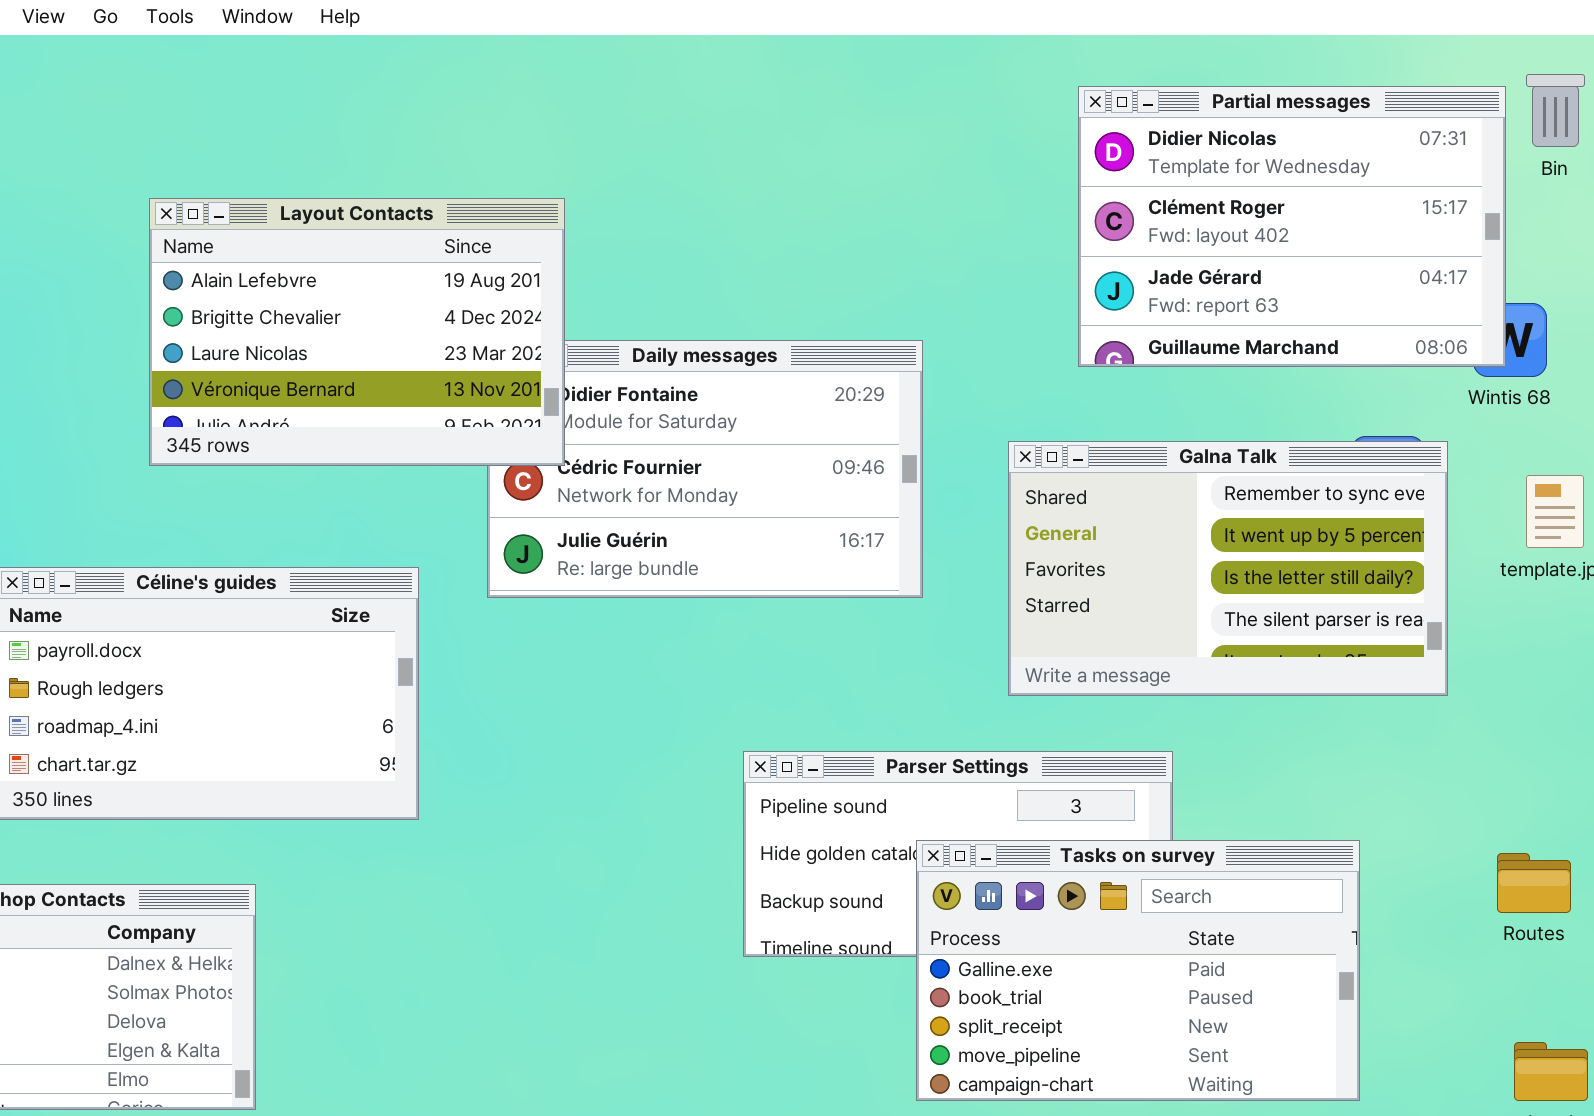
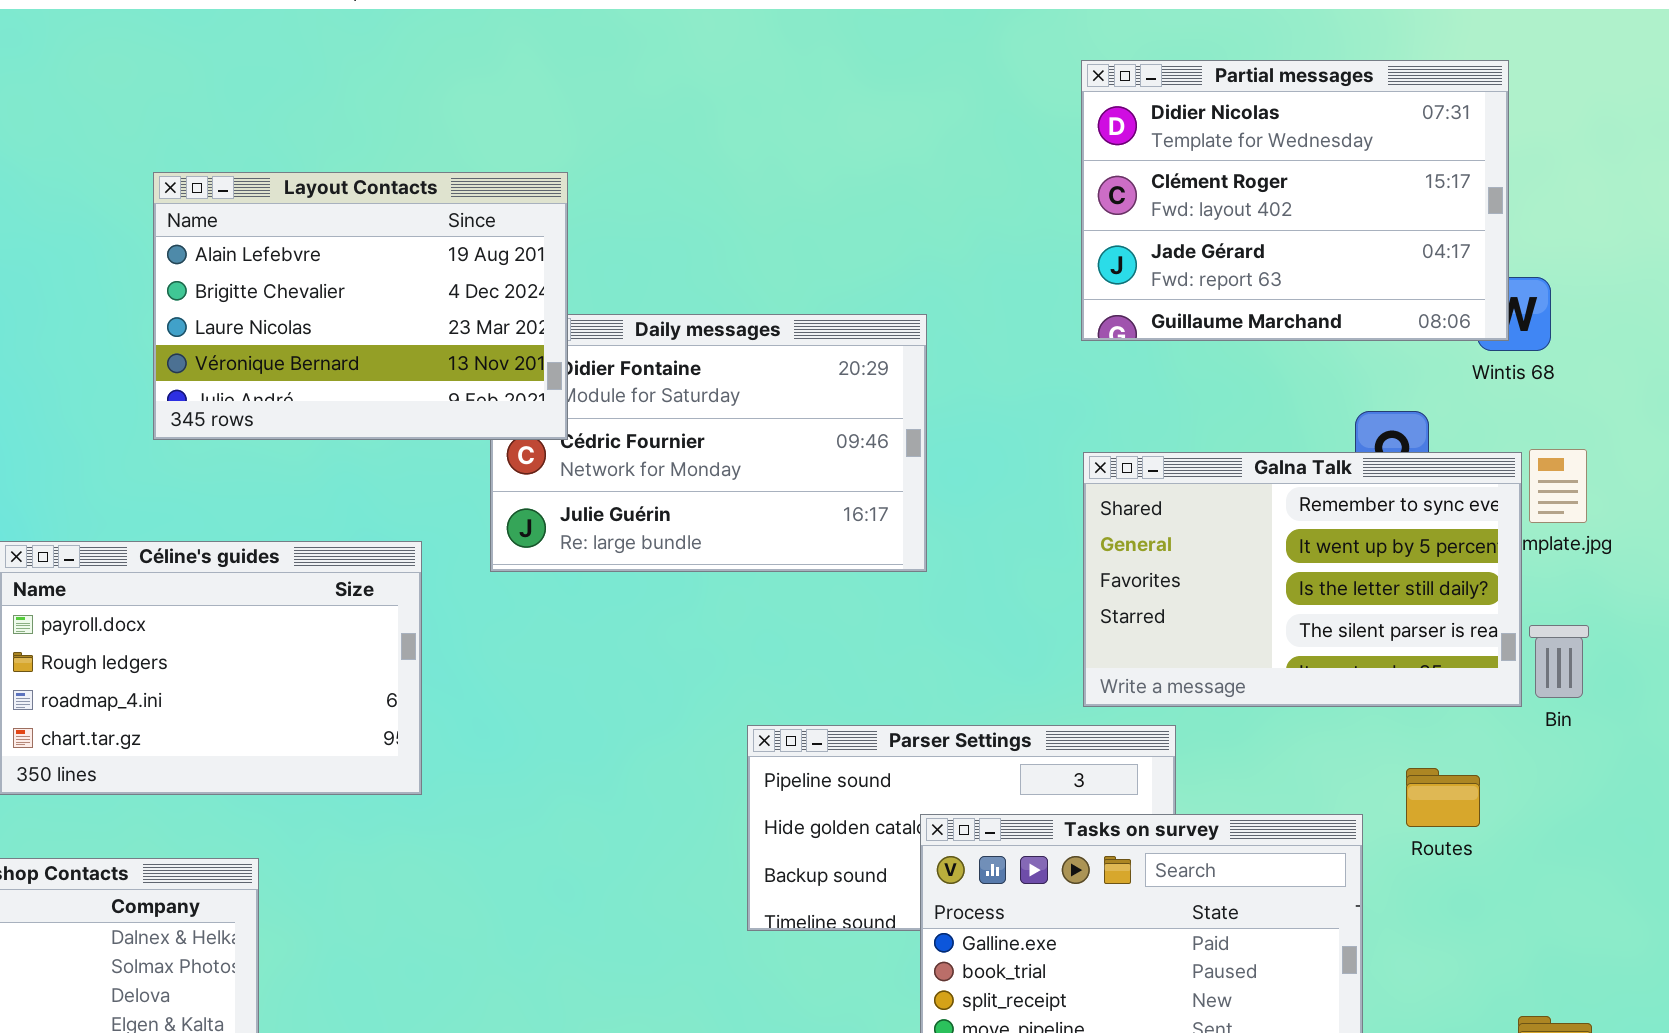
Bin: [1526,74,1585,147] -> [1529,625,1589,698], moved
Galna Talk: [1008,441,1448,696] -> [1083,452,1522,707], moved
Routes: [1497,853,1571,913] -> [1406,768,1480,827], moved

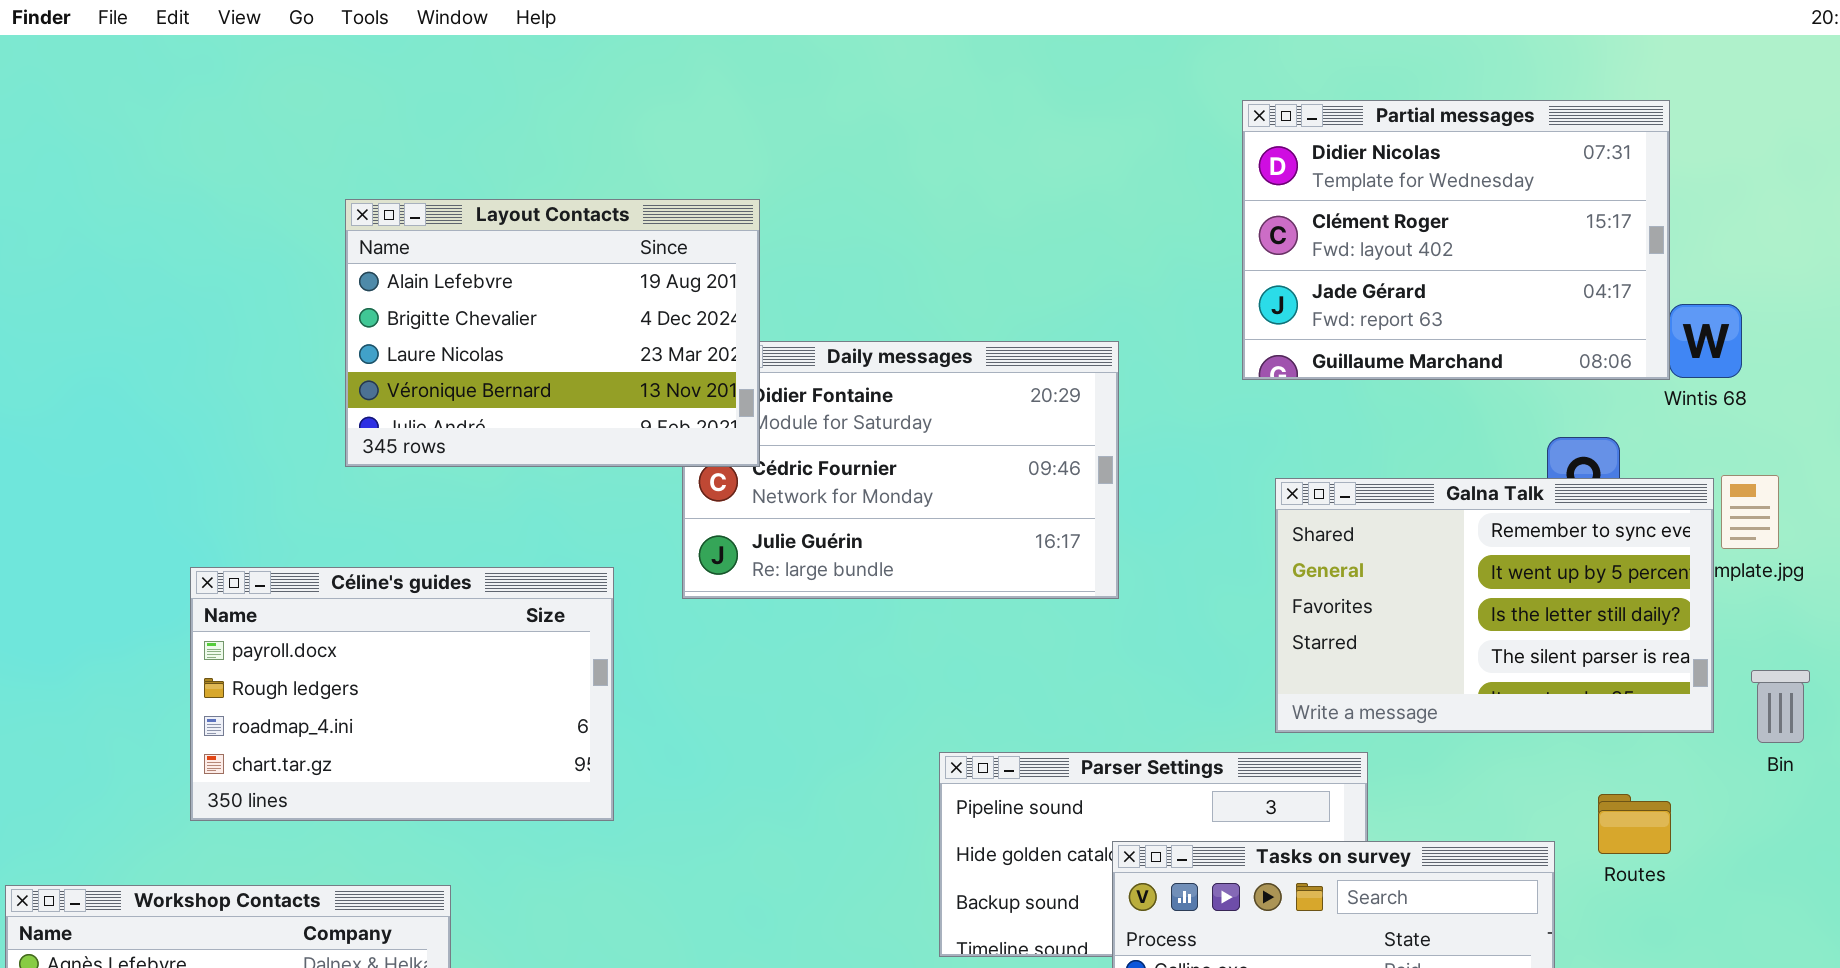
Partial messages: [1081,60,1509,341] -> [1242,100,1670,380], moved
Bin: [1529,625,1589,698] -> [1751,670,1810,743], moved

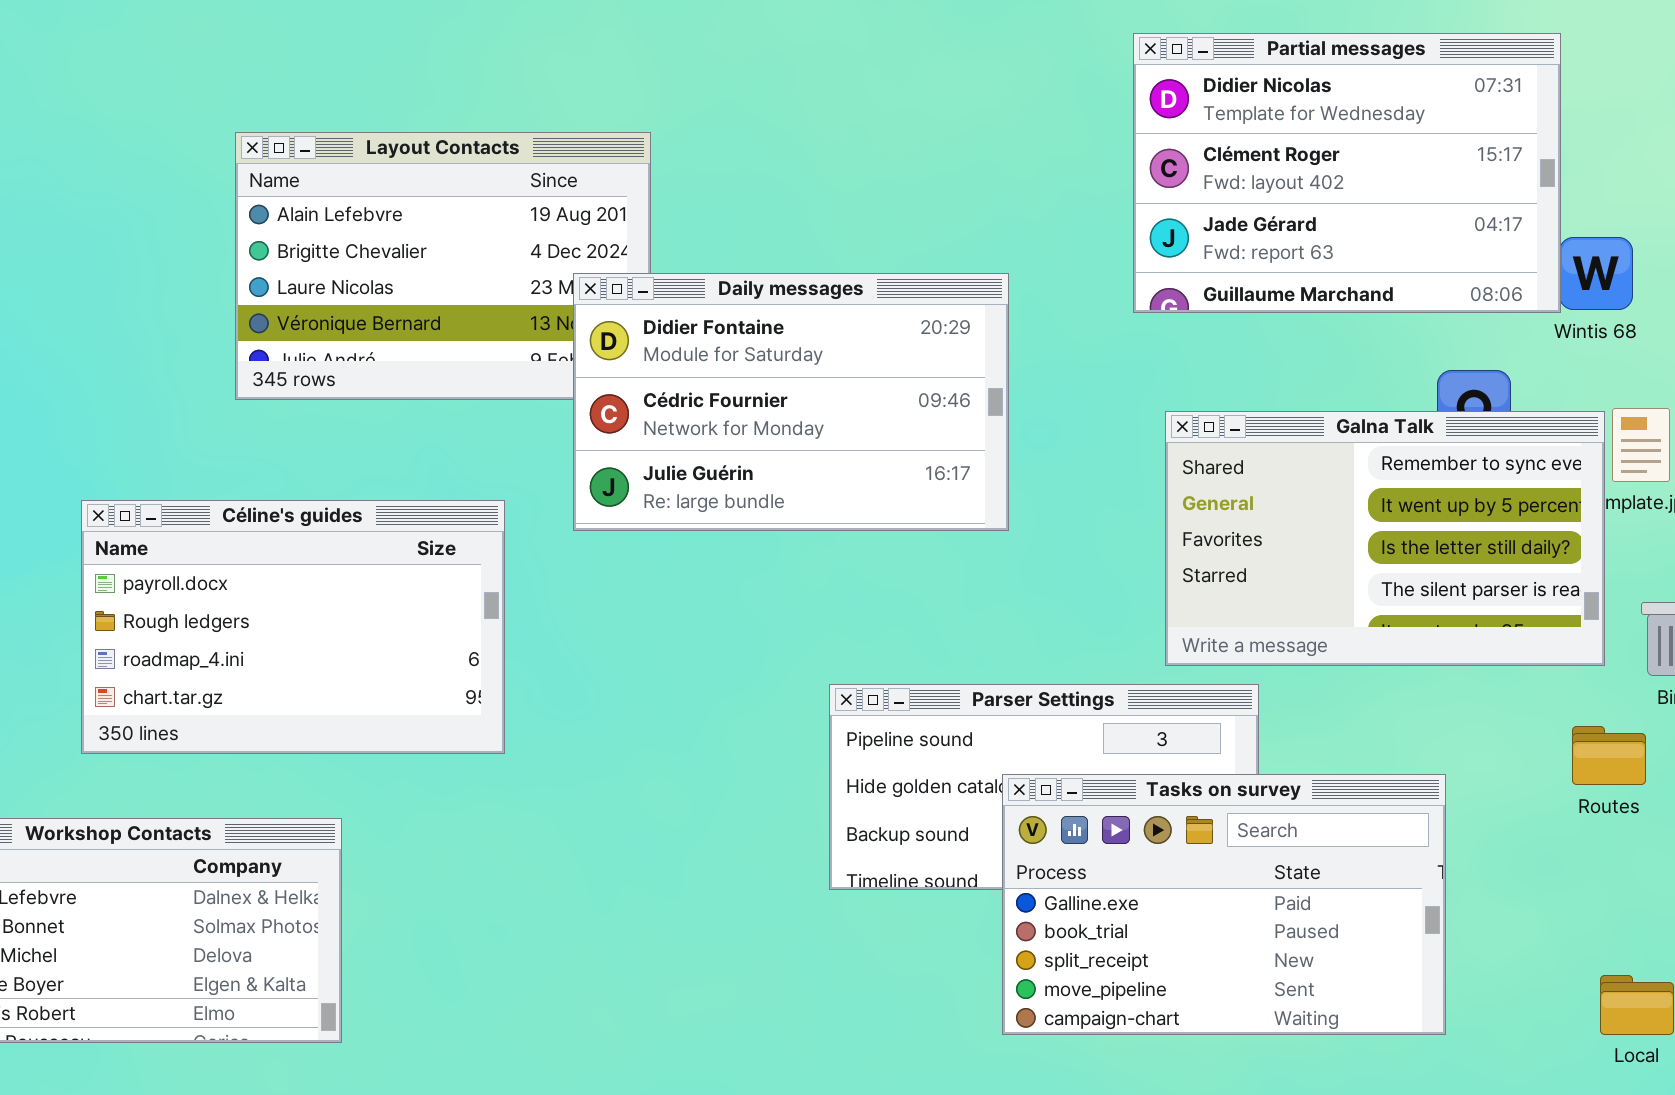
Daily messages: [682,341,1119,599] -> [573,273,1009,531], raised
Routes: [1598,794,1671,854] -> [1572,726,1646,785], moved

